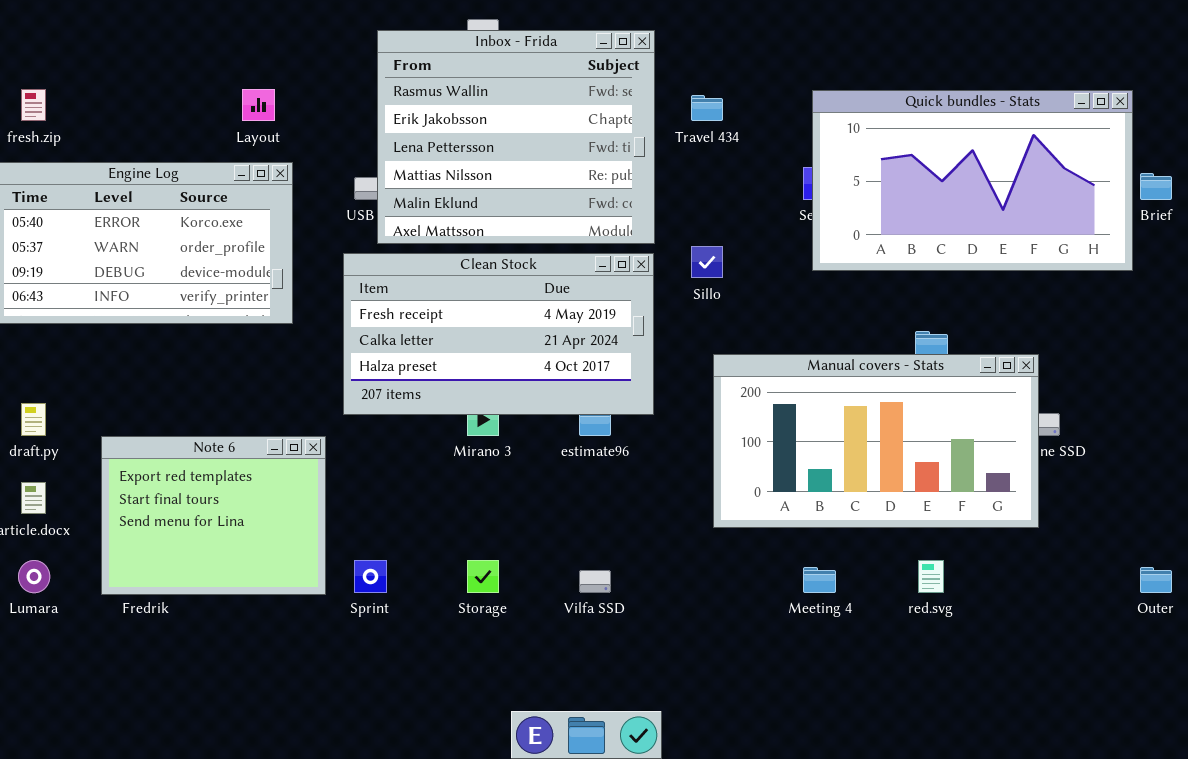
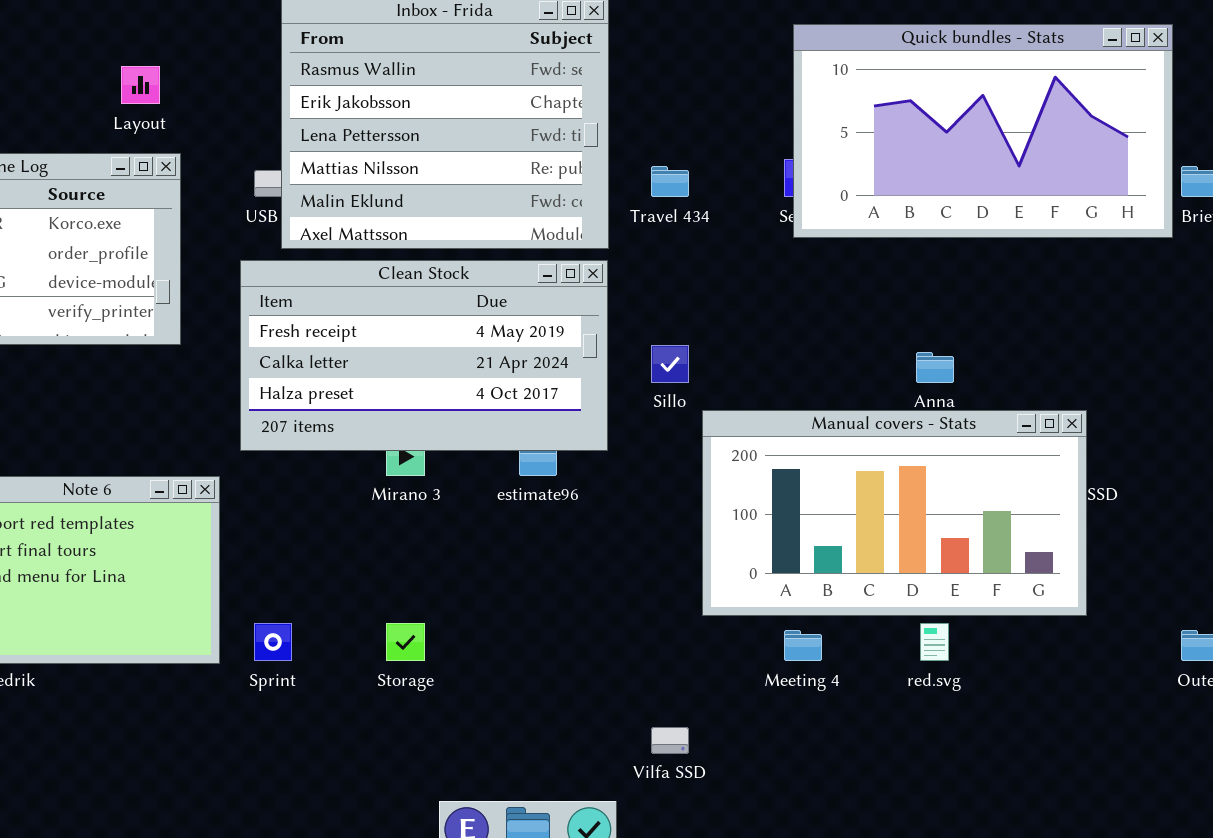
Quick bundles - Stats: [812,90,1133,271] -> [793,24,1173,238], moved
Travel 434: [691,95,723,121] -> [651,166,689,197], moved
Sillo: [691,246,723,278] -> [651,345,689,383], moved
Manual covers - Stats: [713,354,1039,528] -> [702,410,1087,616], moved
Vilfa SSD: [579,570,611,593] -> [651,727,689,754], moved

